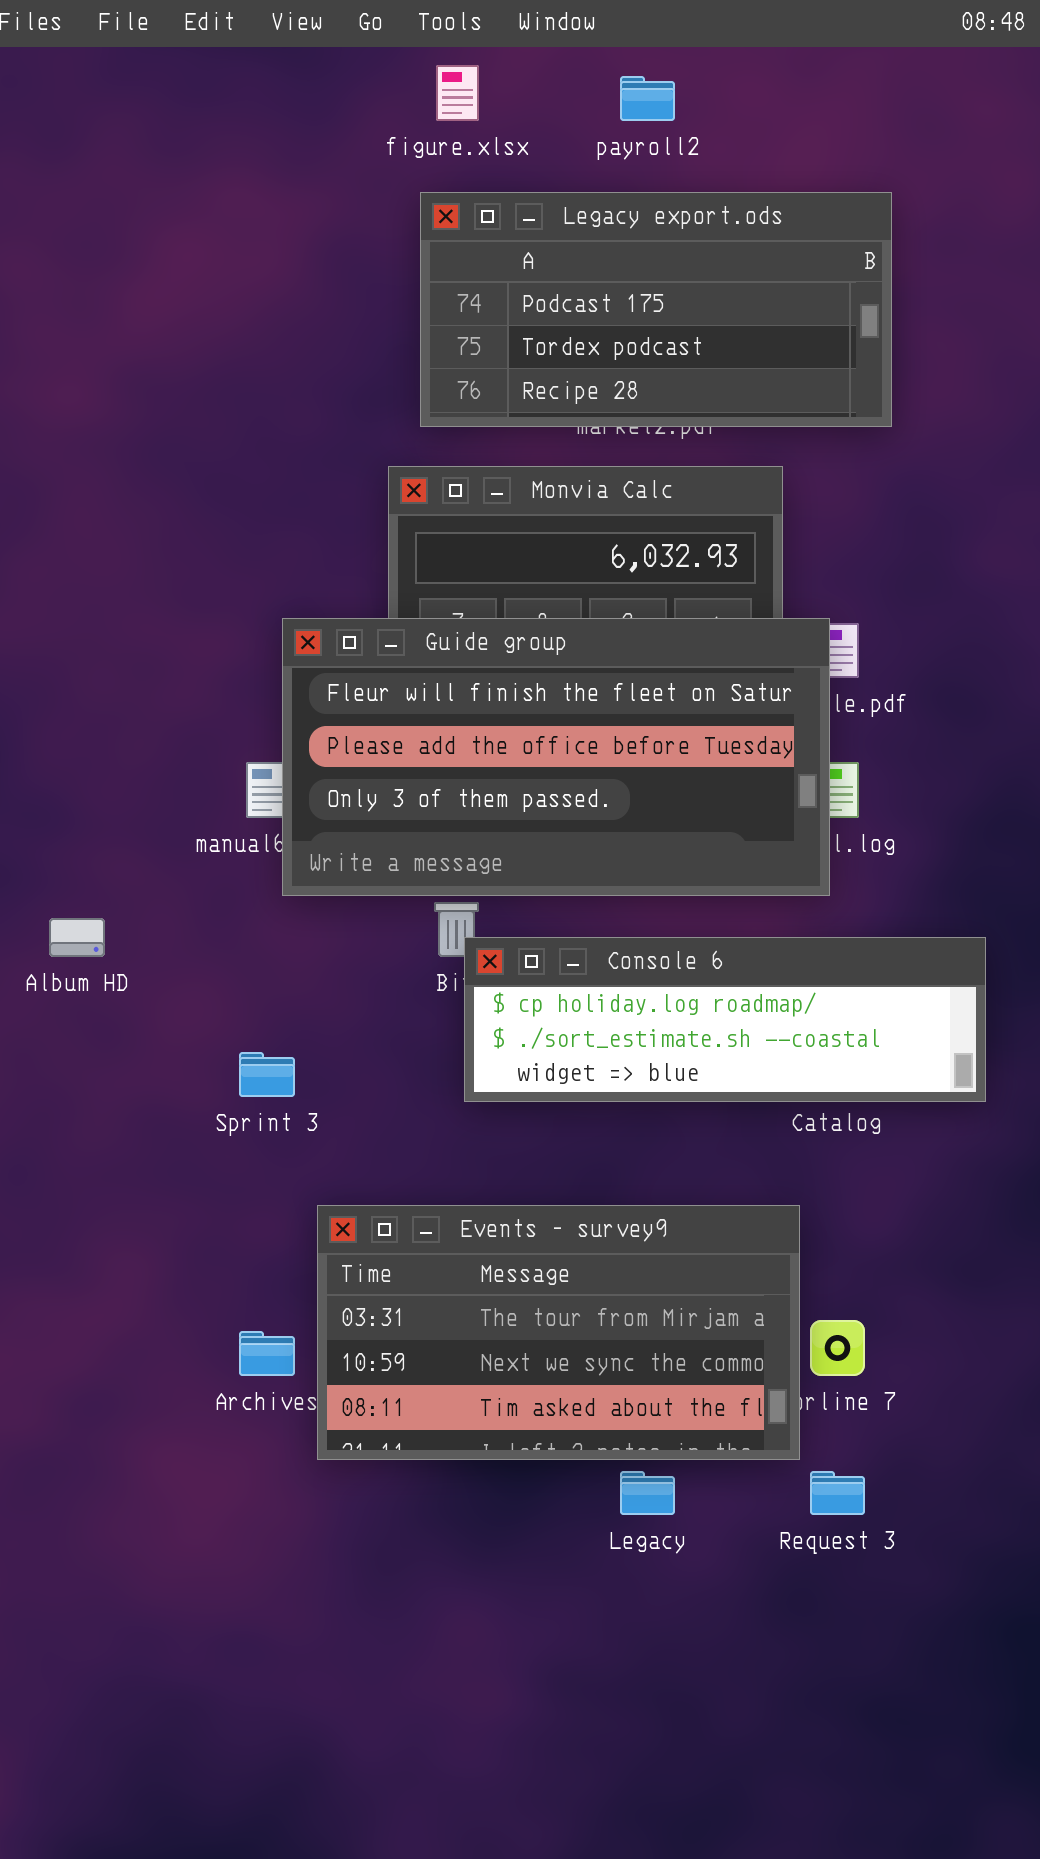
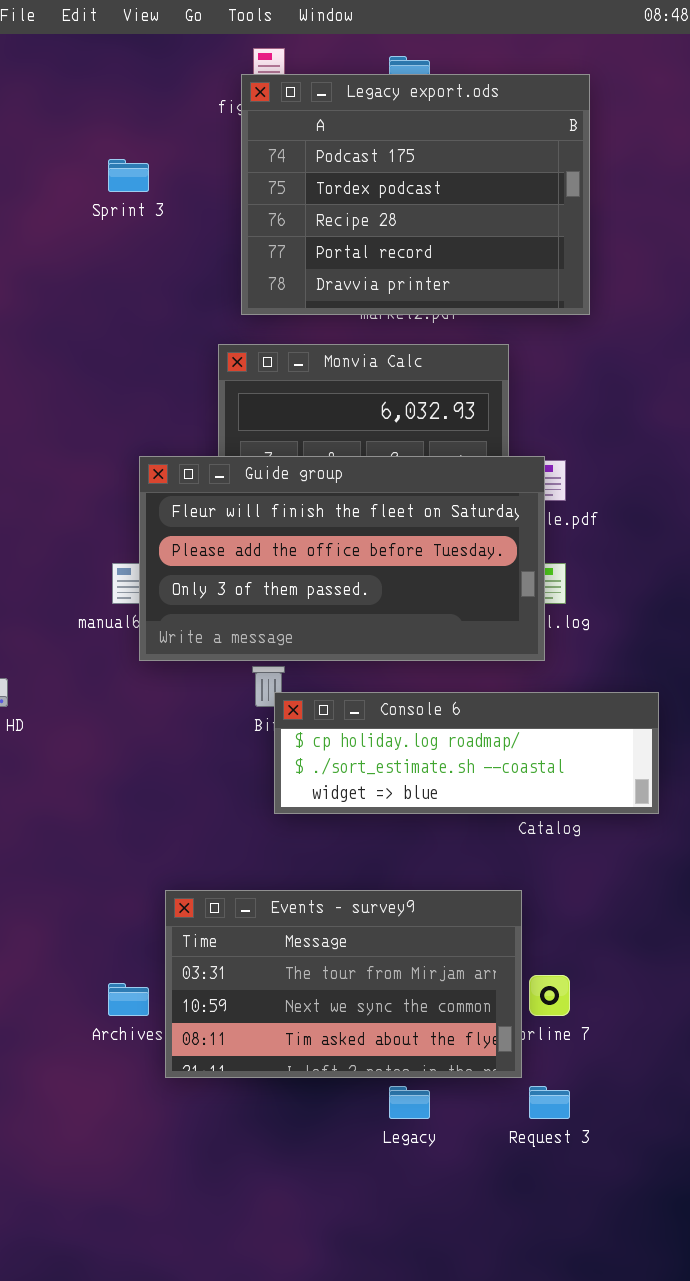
Legacy export.ods: [420,192,892,427] -> [241,74,590,315], resized
Sprint 3: [239,1052,295,1097] -> [108,159,149,192], moved

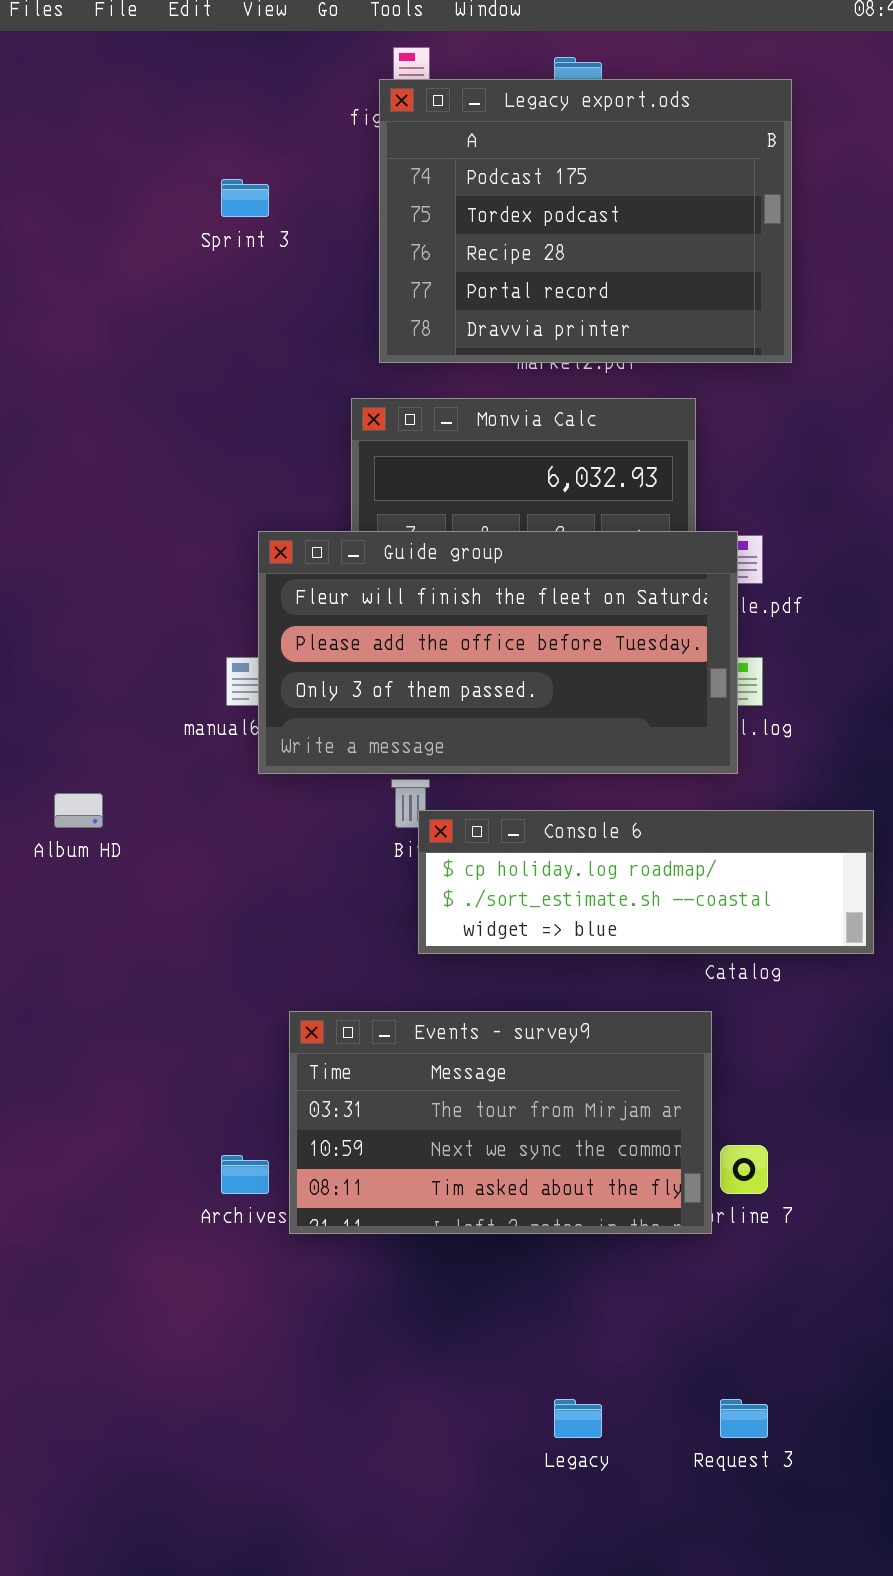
Events - survey9: [165,890,522,1078] -> [289,1011,712,1234], moved
Legacy: [389,1086,430,1119] -> [554,1399,602,1438], moved
Request 3: [529,1086,570,1119] -> [720,1399,768,1438], moved

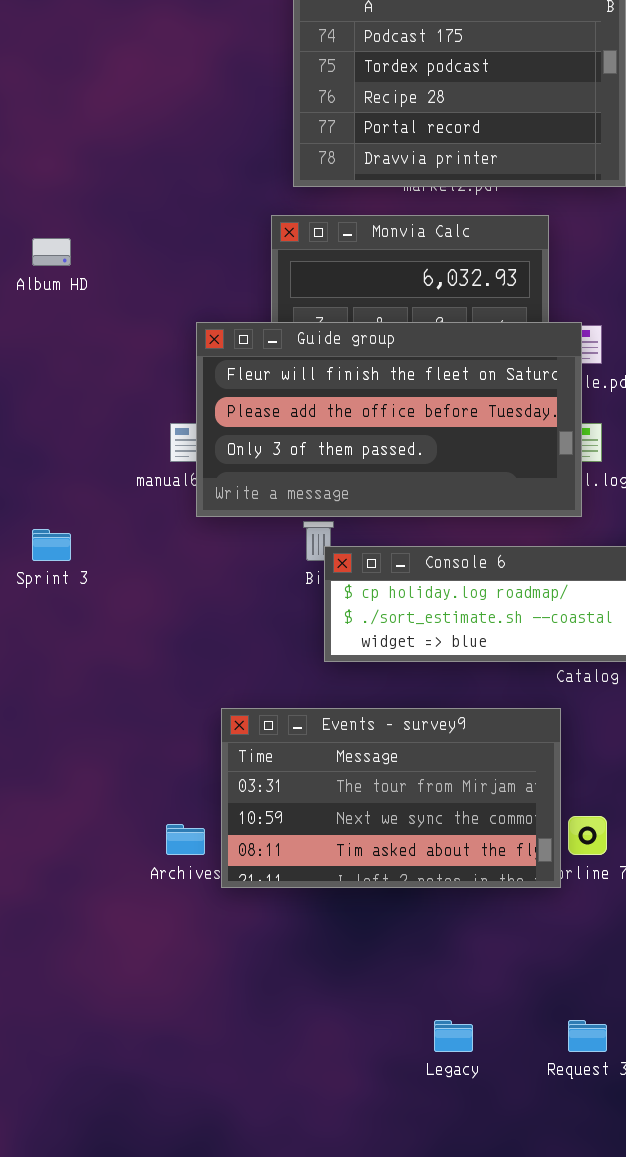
Sprint 3: [221,179,269,217] -> [32,529,71,561], moved
Album HD: [54,793,103,828] -> [32,238,71,266], moved

